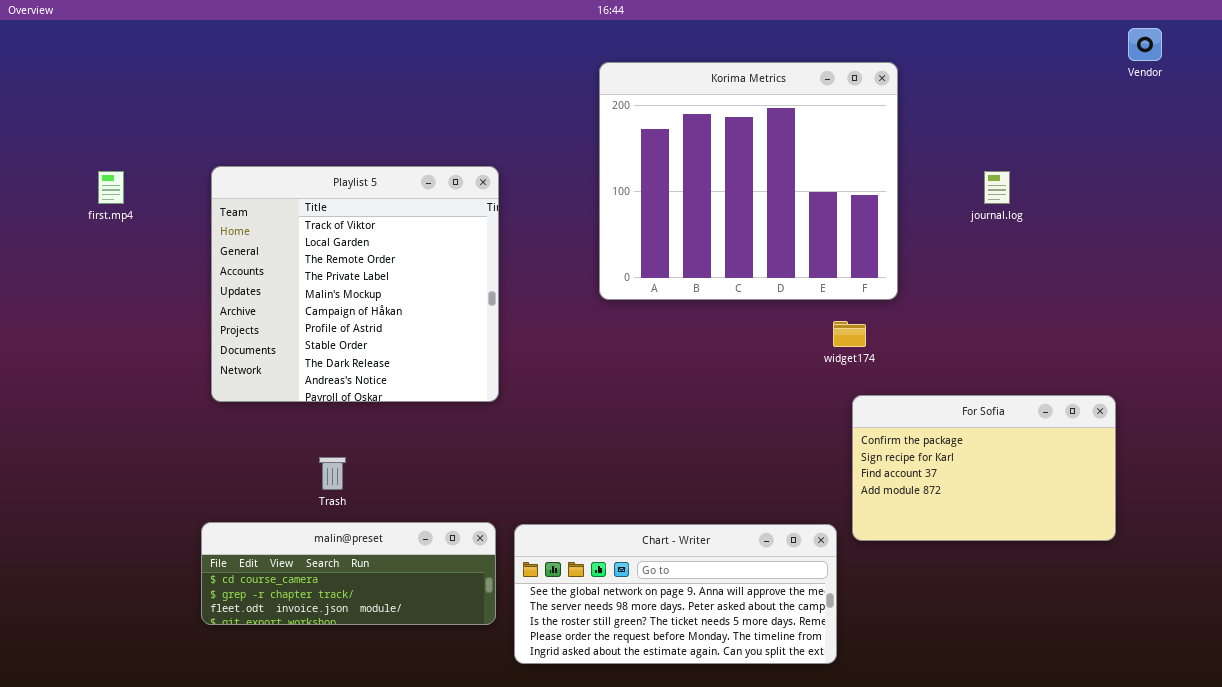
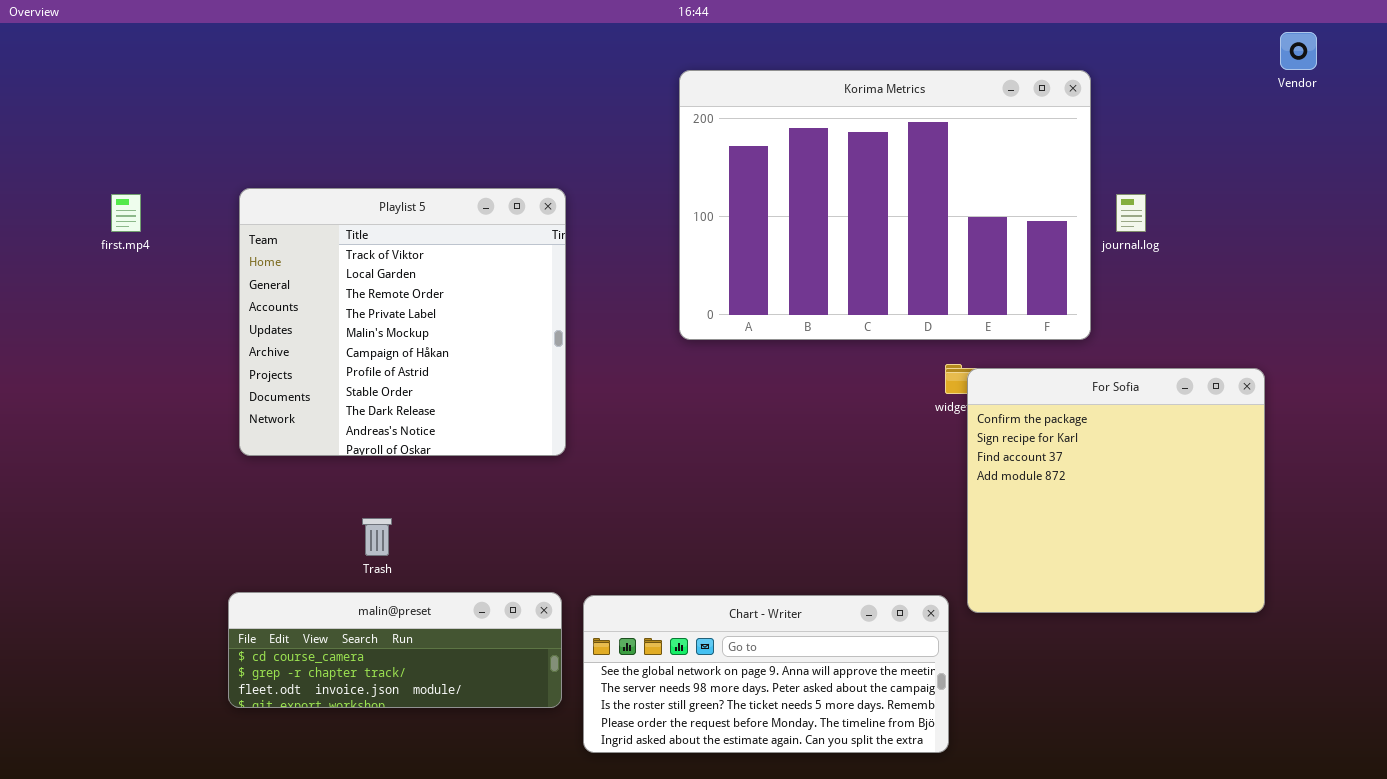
Korima Metrics: [599,62,898,300] -> [679,70,1091,340], resized
For Sofia: [852,395,1116,541] -> [967,368,1265,613], resized

